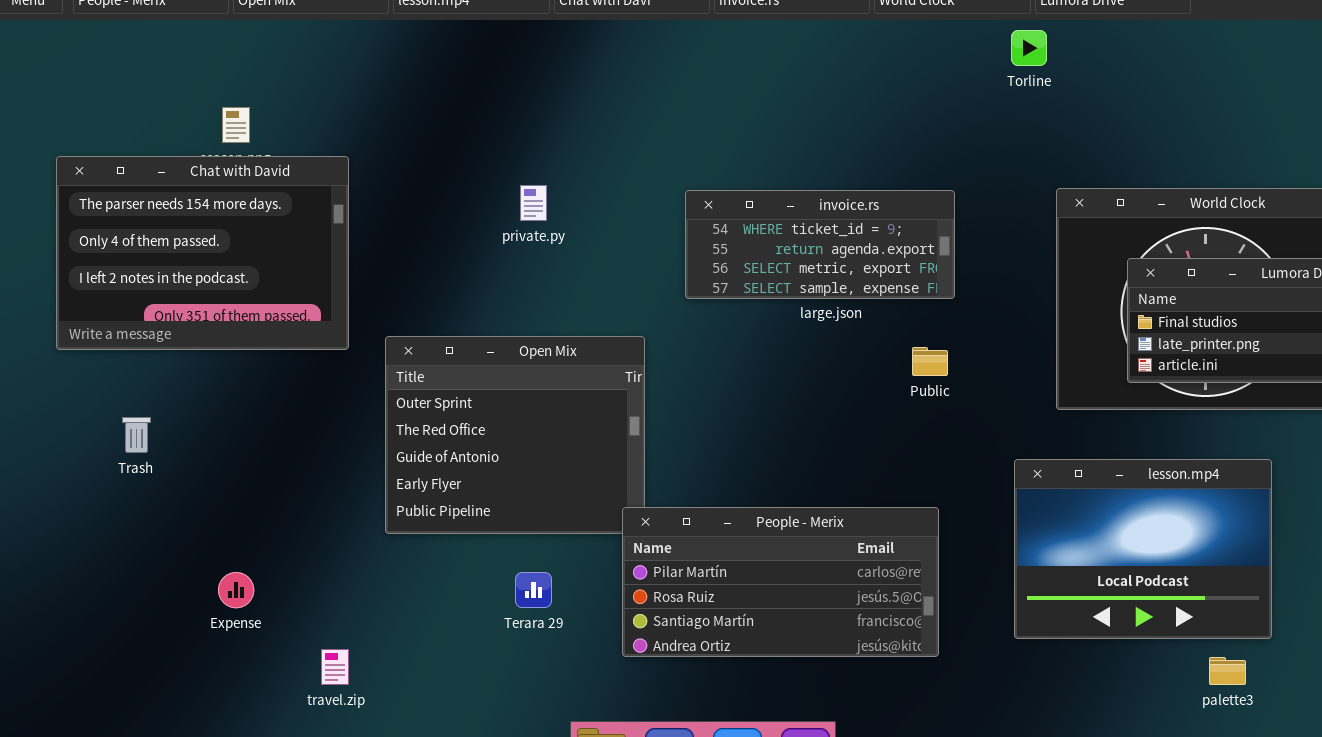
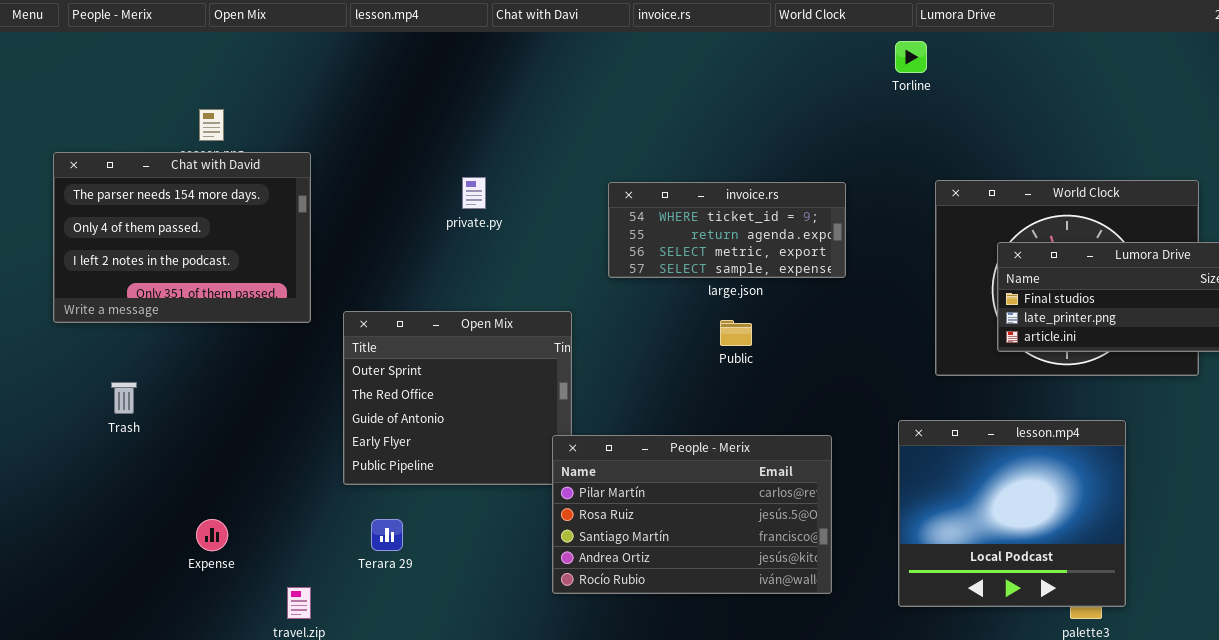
Public: [912,347,948,376] -> [720,320,752,346], moved
lesson.mp4: [1014,459,1272,639] -> [898,420,1126,607], resized
People - Merix: [622,507,939,657] -> [552,435,832,594], resized
Terara 29: [515,572,552,608] -> [371,519,403,551], moved

